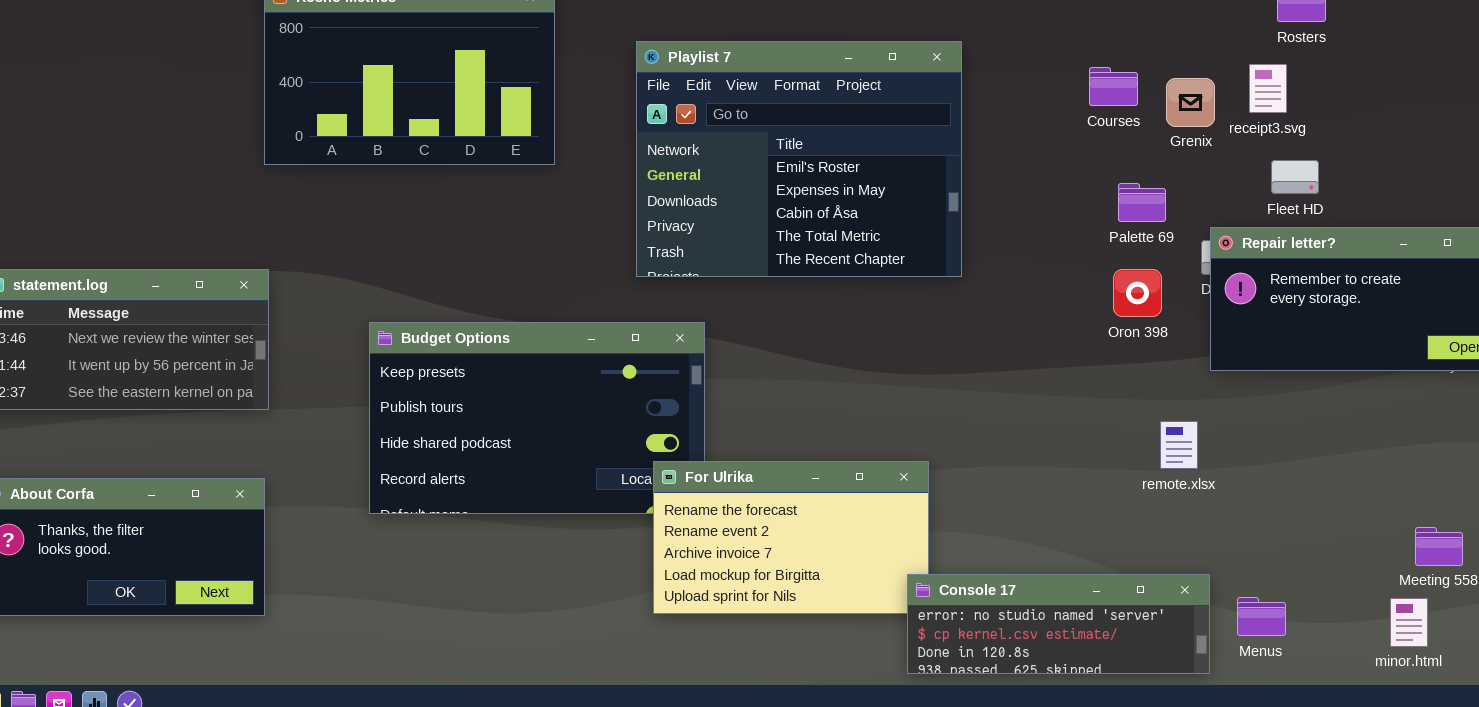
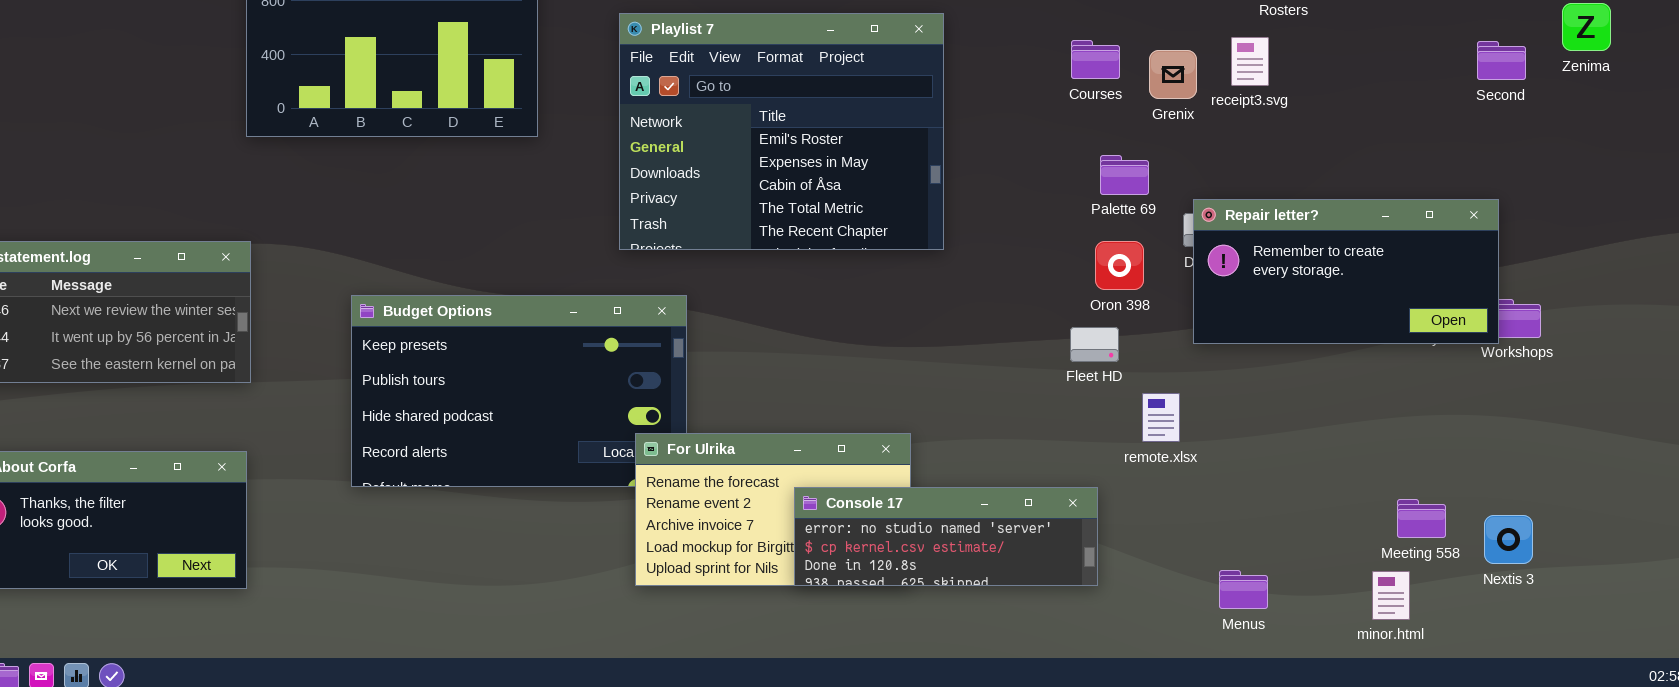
Fleet HD: [1271,160,1319,194] -> [1070,327,1119,362], moved
Console 17: [907,574,1210,674] -> [794,487,1098,586], moved

